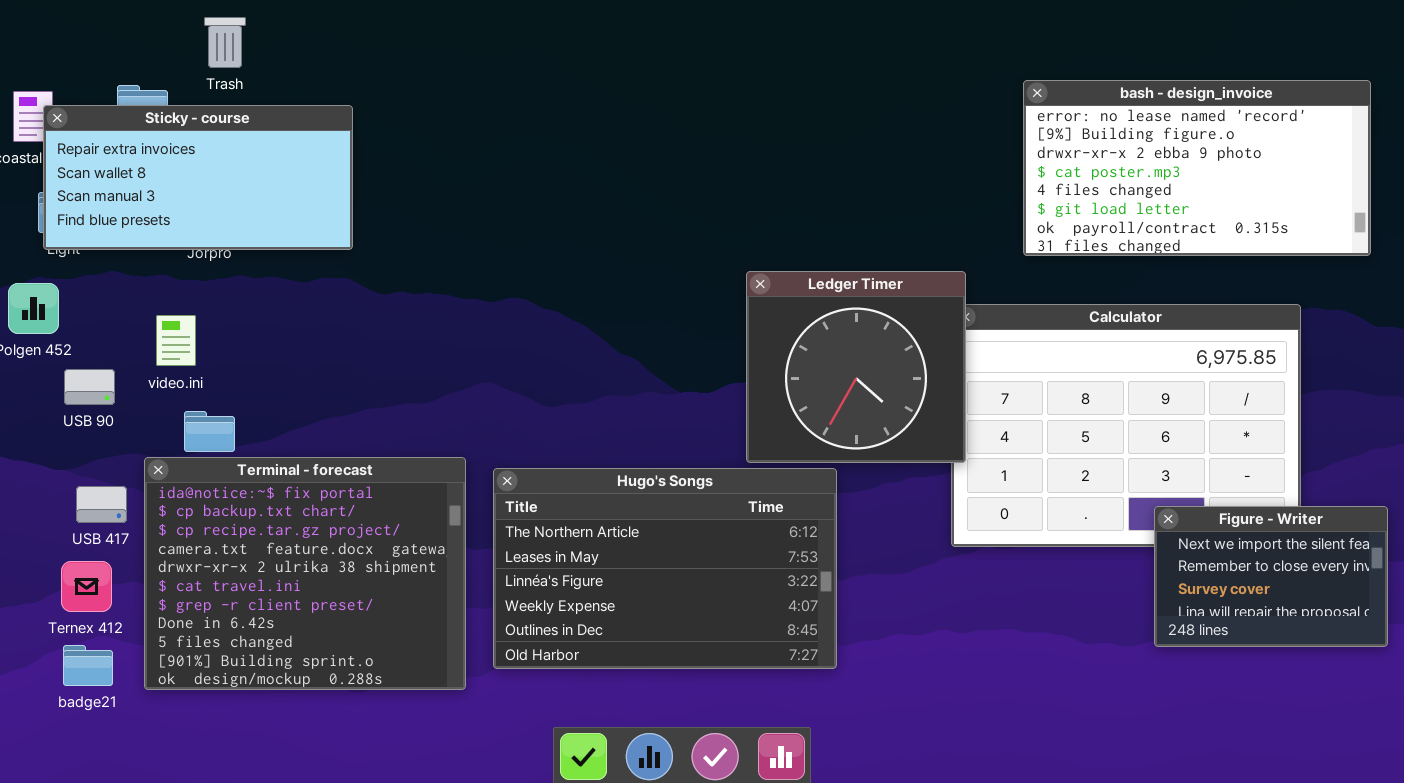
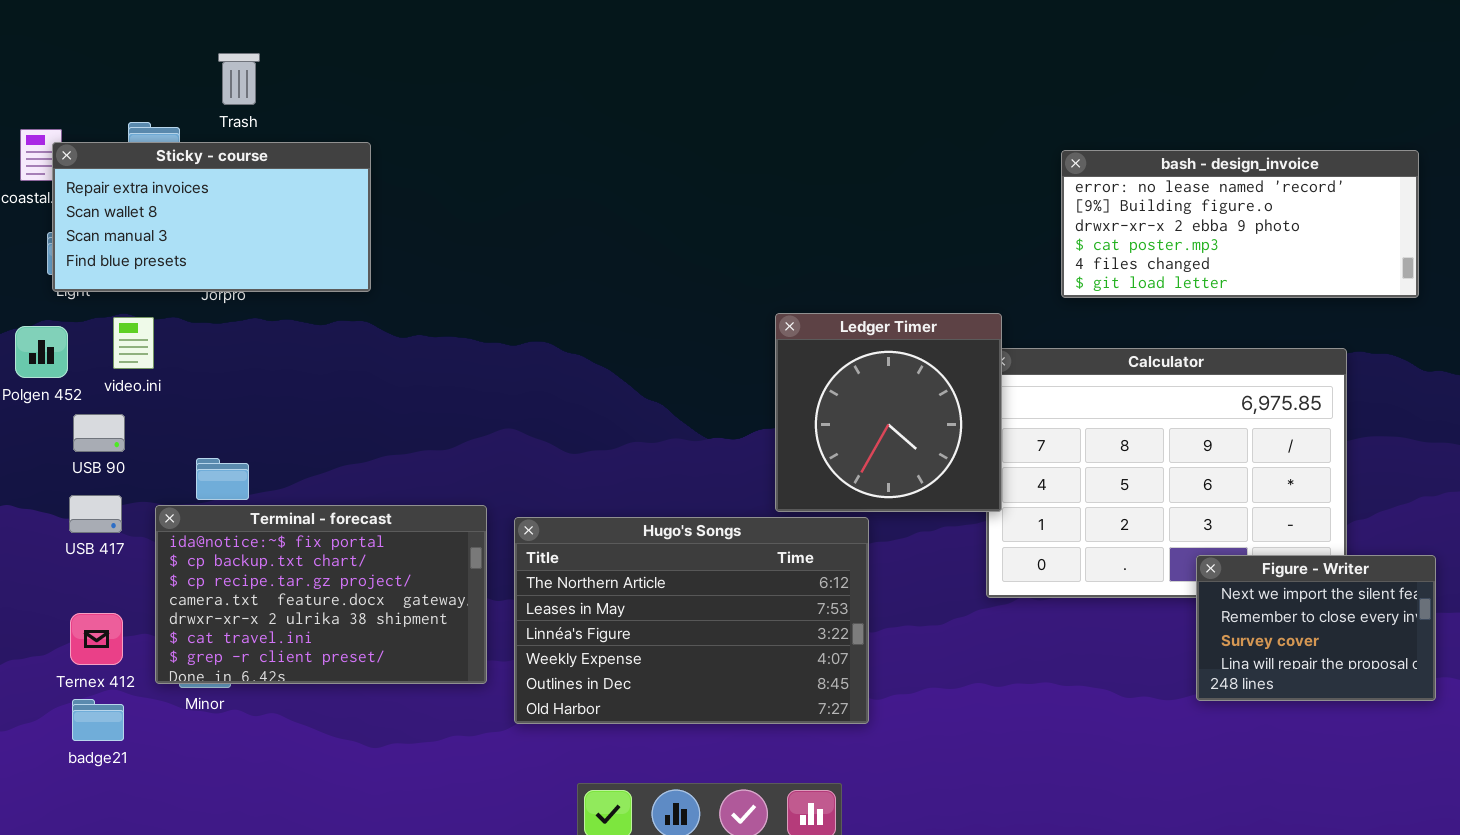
bash - design_invoice: [1023,80,1371,256] -> [1061,150,1419,298], resized
video.ini: [156,315,196,366] -> [113,317,154,369], moved
Terminal - forecast: [144,457,466,690] -> [155,505,487,684], resized
USB 417: [76,486,127,523] -> [69,495,122,533], moved

